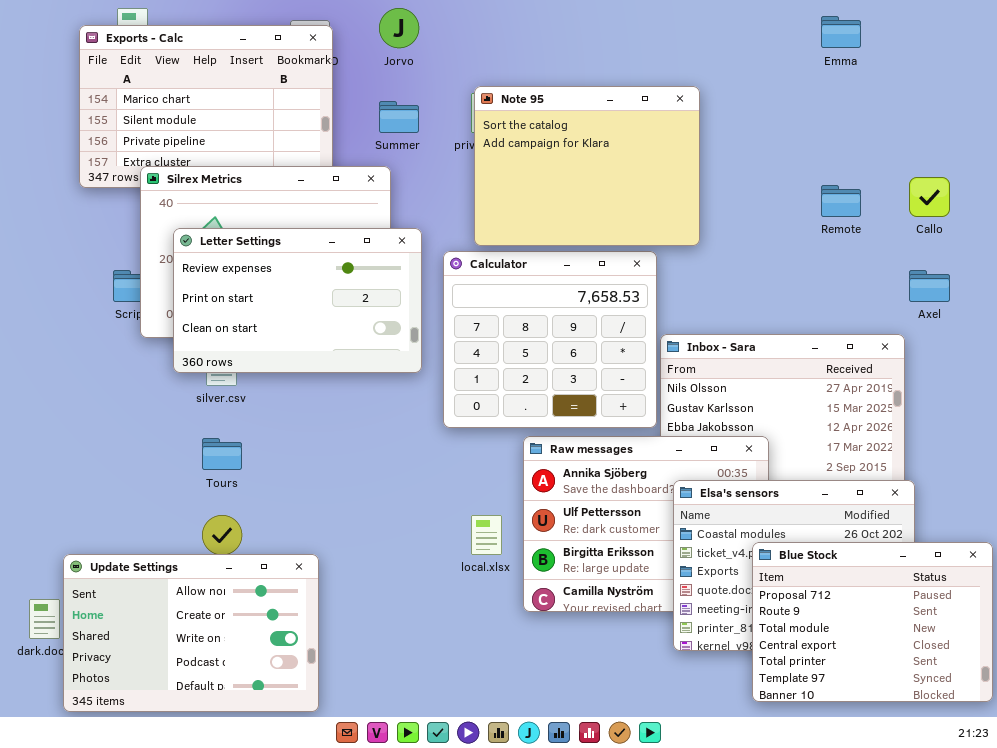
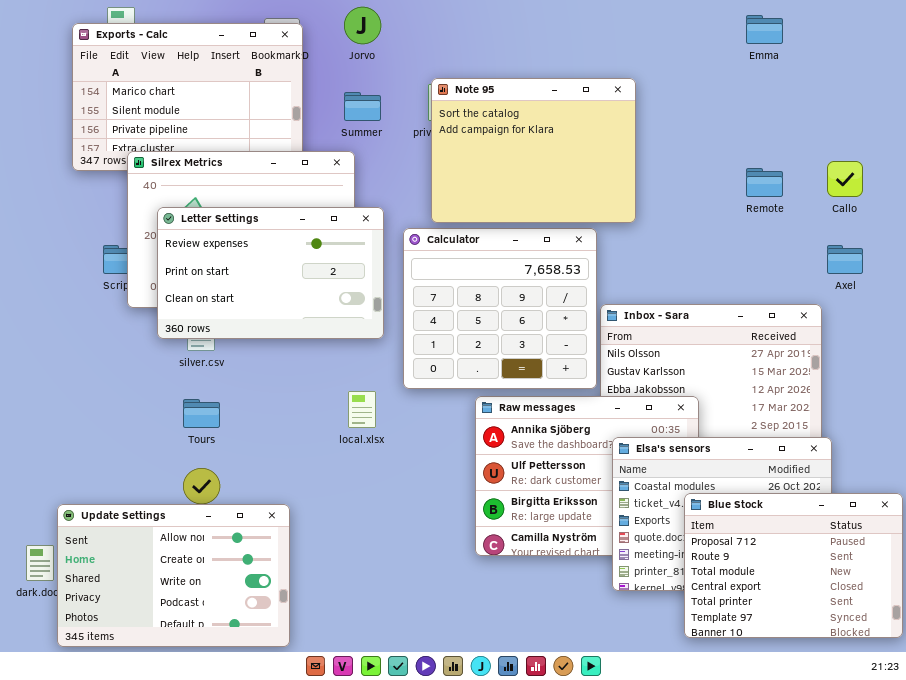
local.xlsx: [471,515,502,555] -> [348,391,376,428], moved

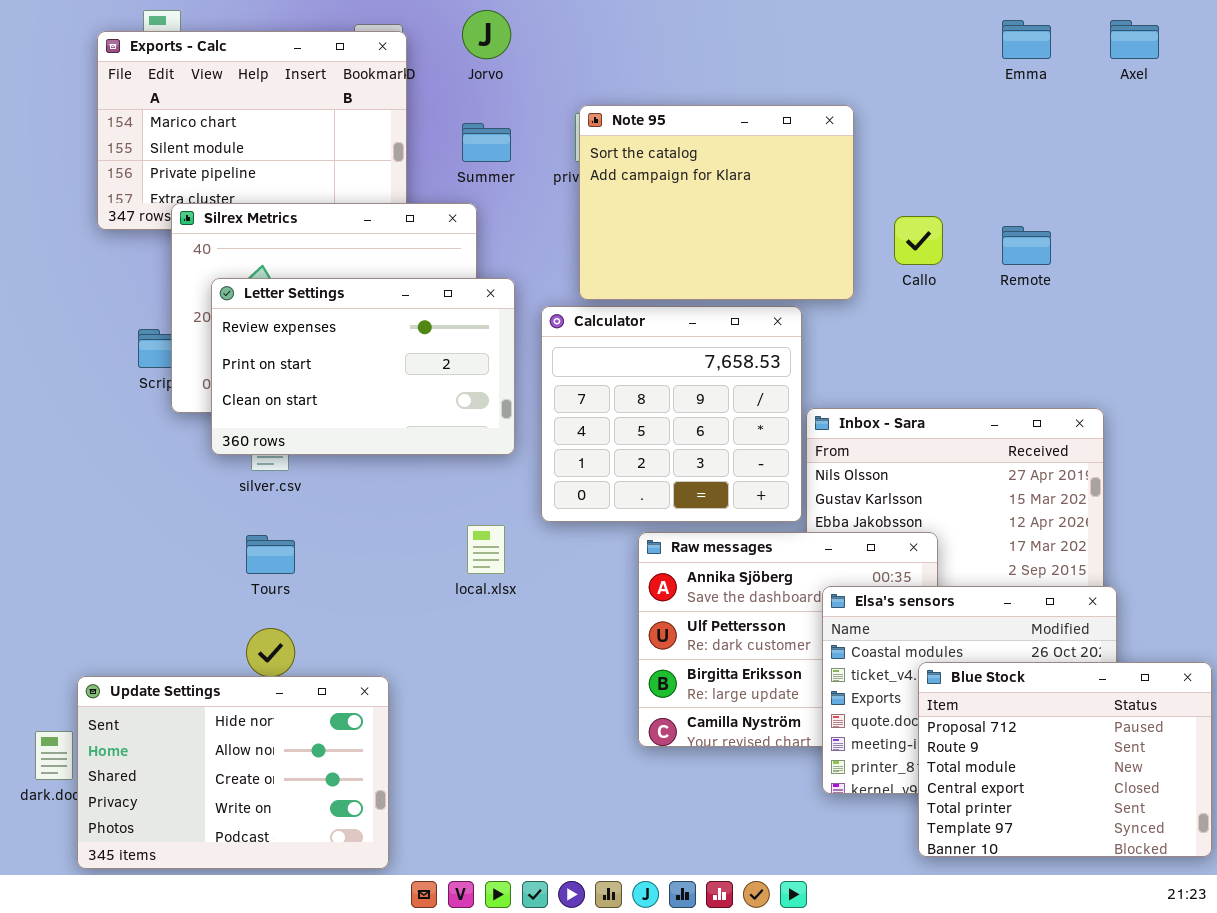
Callo: [827,161,863,197] -> [894,216,943,265], moved
Axel: [827,245,863,274] -> [1110,20,1159,59], moved
Update Settings: [57,504,290,647] -> [77,676,389,869], scrolled up 1 row

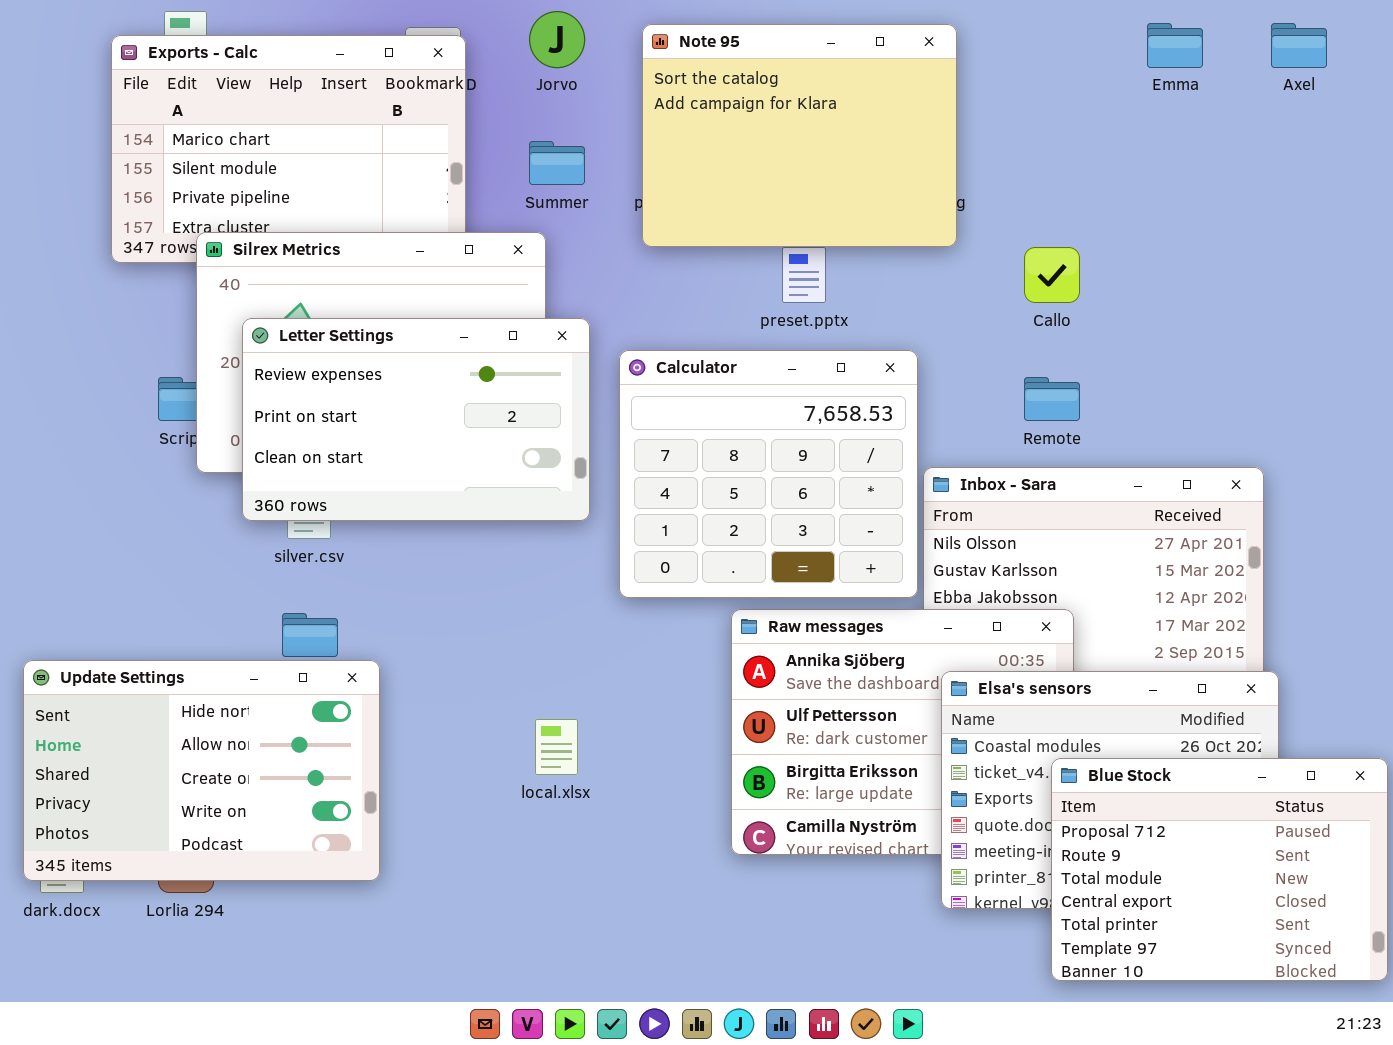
Note 95: [579,105,854,300] -> [642,24,957,247], moved
Remote: [1002,226,1051,265] -> [1024,377,1080,421], moved
local.xlsx: [467,525,505,574] -> [535,719,578,775], moved
Update Settings: [77,676,389,869] -> [23,660,380,881], moved

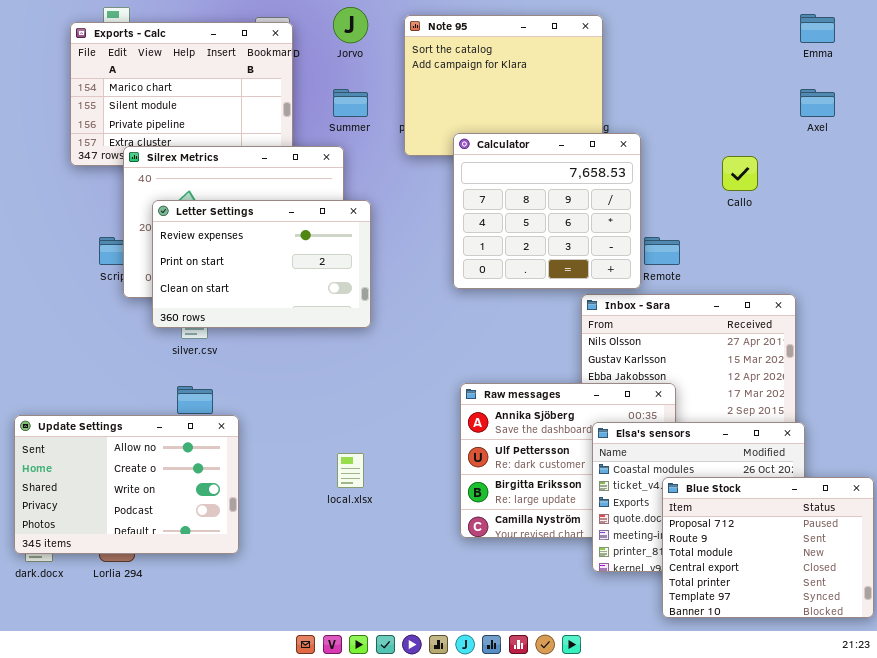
Emma: [1147,23,1203,68] -> [800,14,835,43], moved
Axel: [1271,23,1327,68] -> [800,89,835,117], moved
Callo: [1024,247,1080,303] -> [722,156,758,191], moved
Calculator: [619,350,918,598] -> [453,133,641,289], moved
Update Settings: [23,660,380,881] -> [14,415,239,554], scrolled down 1 row

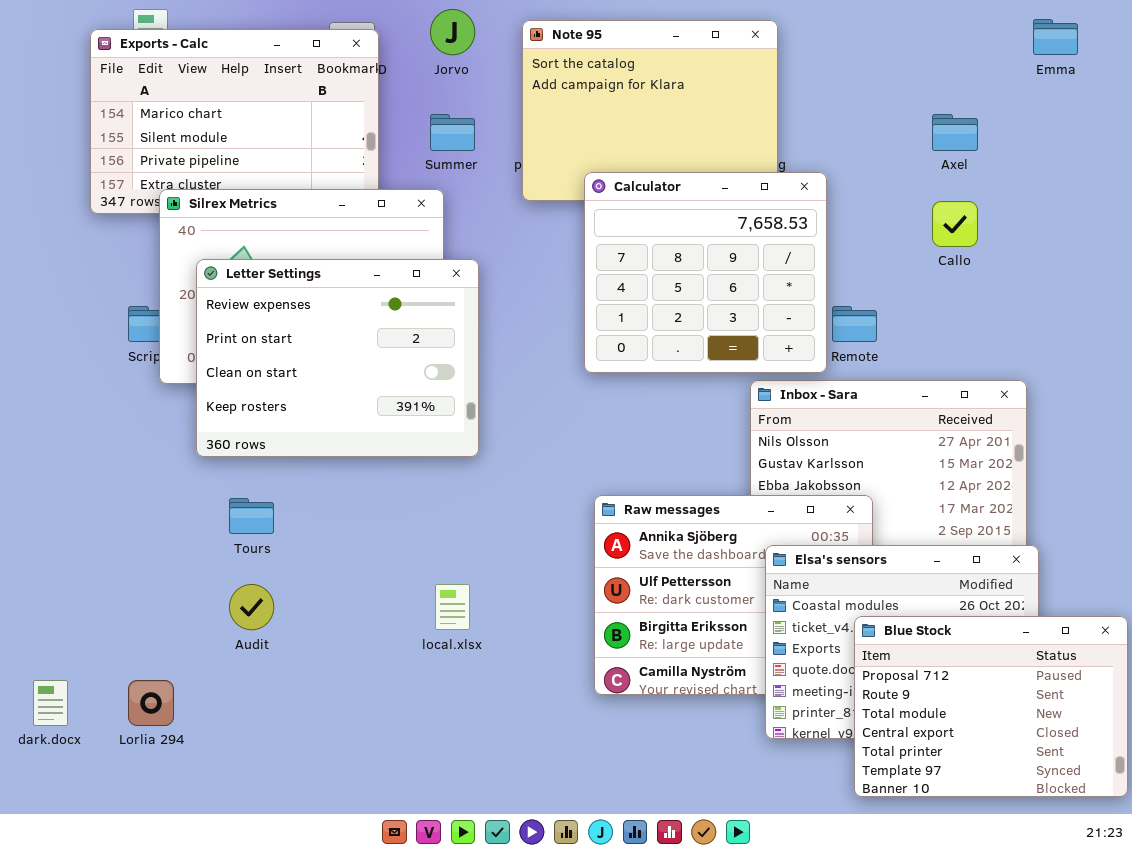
Axel: [800,89,835,117] -> [932,114,978,151], moved
Letter Settings: [152,200,371,328] -> [196,259,479,457], resized
Update Settings: [14,415,239,554] -> none, closed

